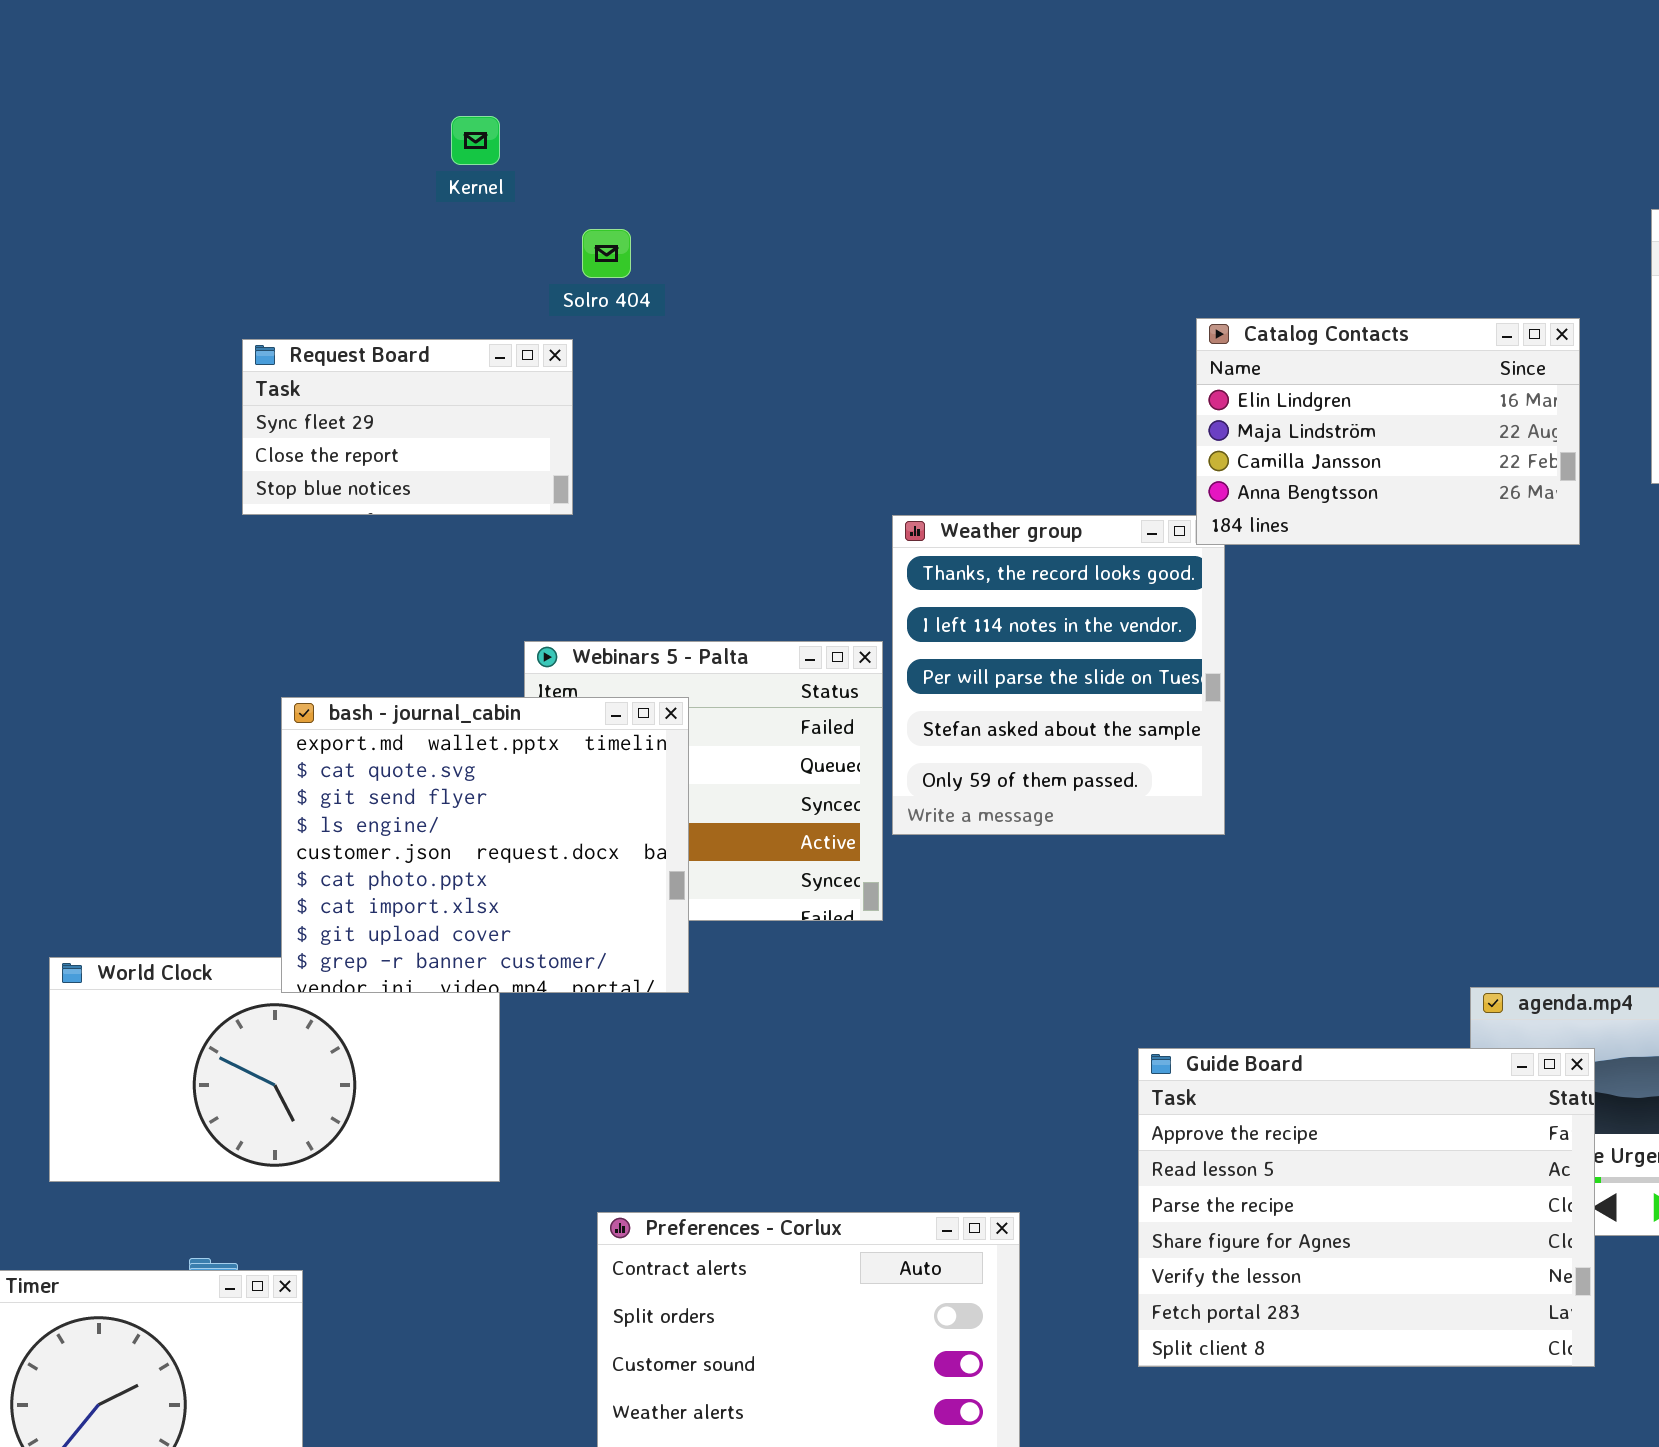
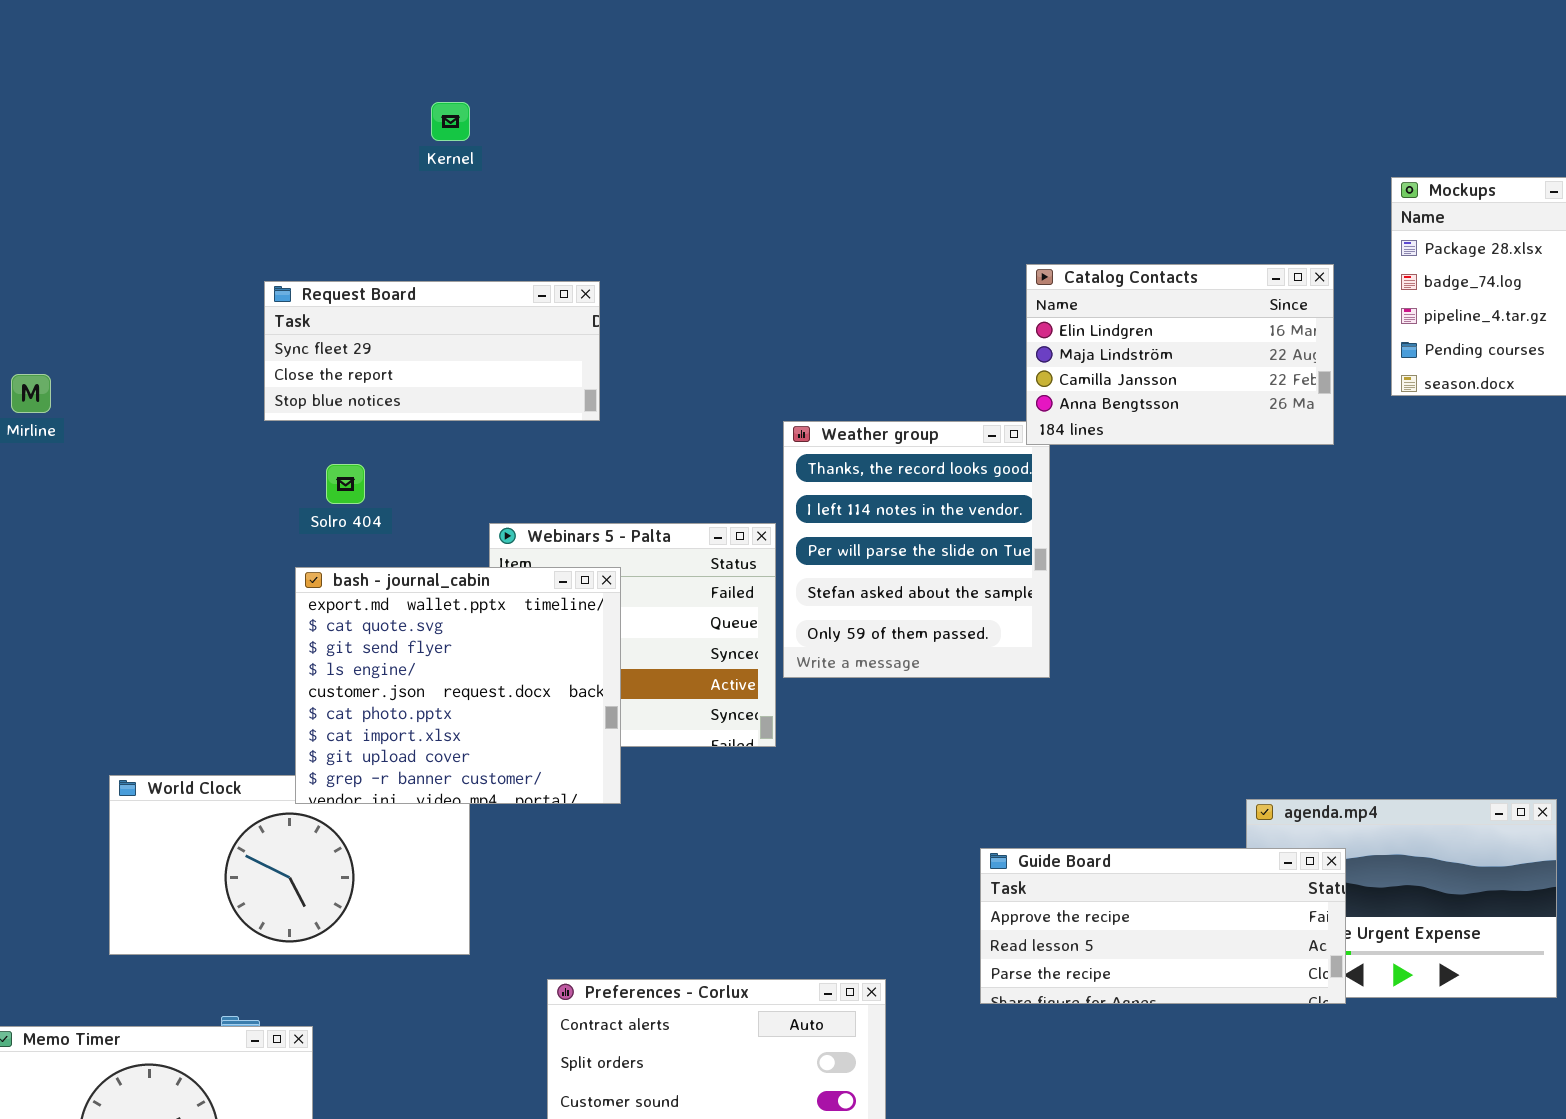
Solro 404: [582,229,631,278] -> [326,464,365,504], moved
Request Board: [242,339,573,515] -> [264,281,600,421], resized
Guide Board: [1138,1048,1595,1367] -> [980,848,1346,1004], resized

